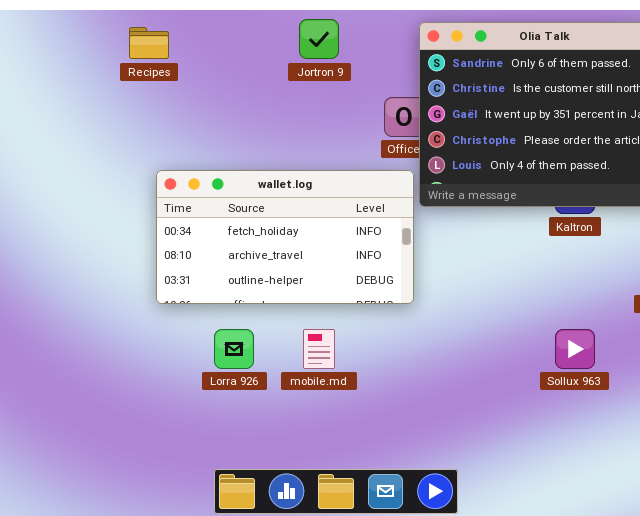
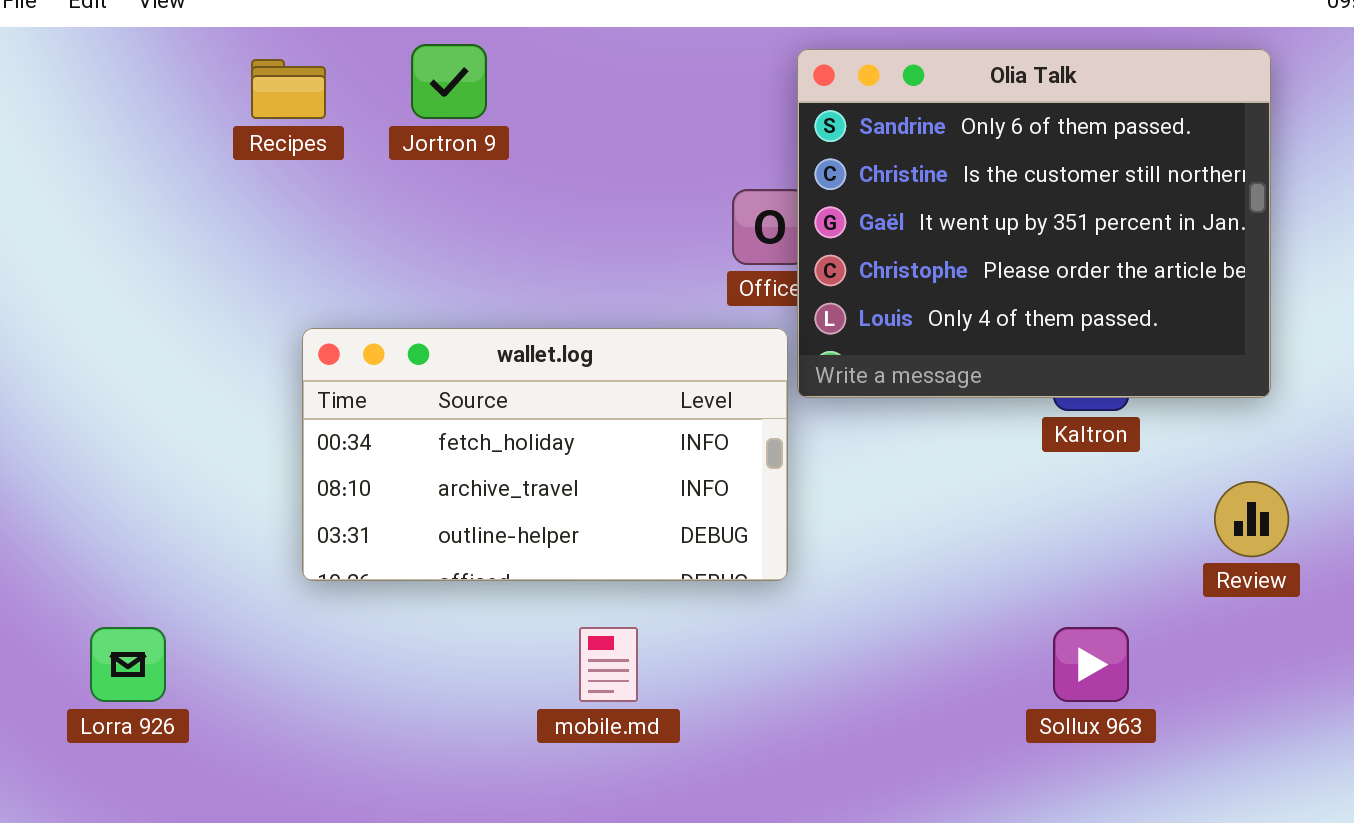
Jortron 9: [299,19,339,59] -> [411,44,487,119], moved
Lorra 926: [214,329,254,369] -> [90,627,166,702], moved

